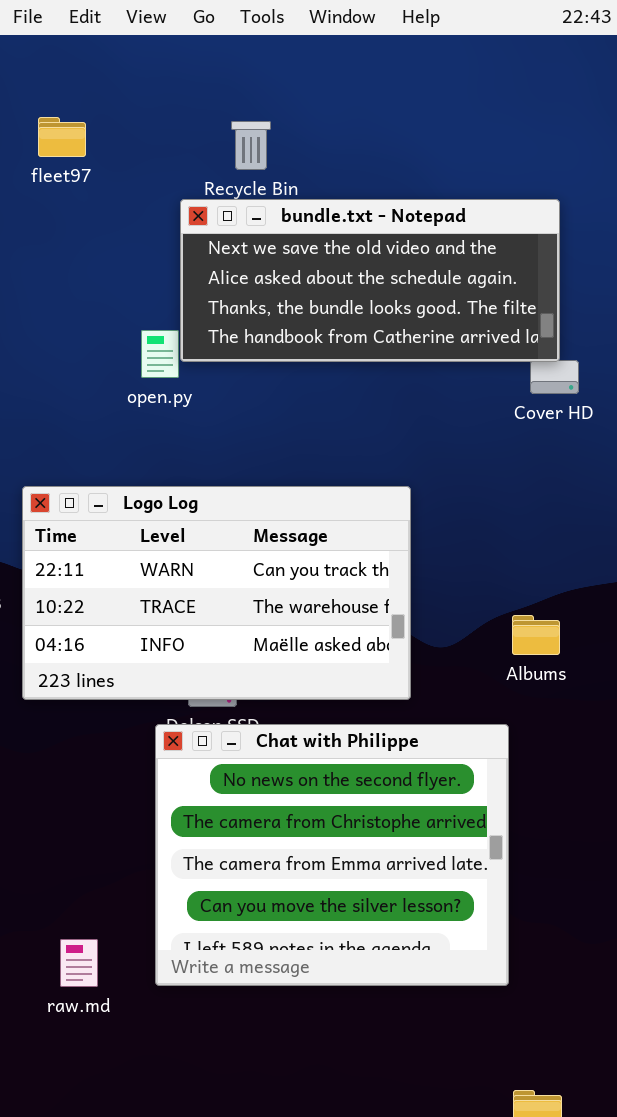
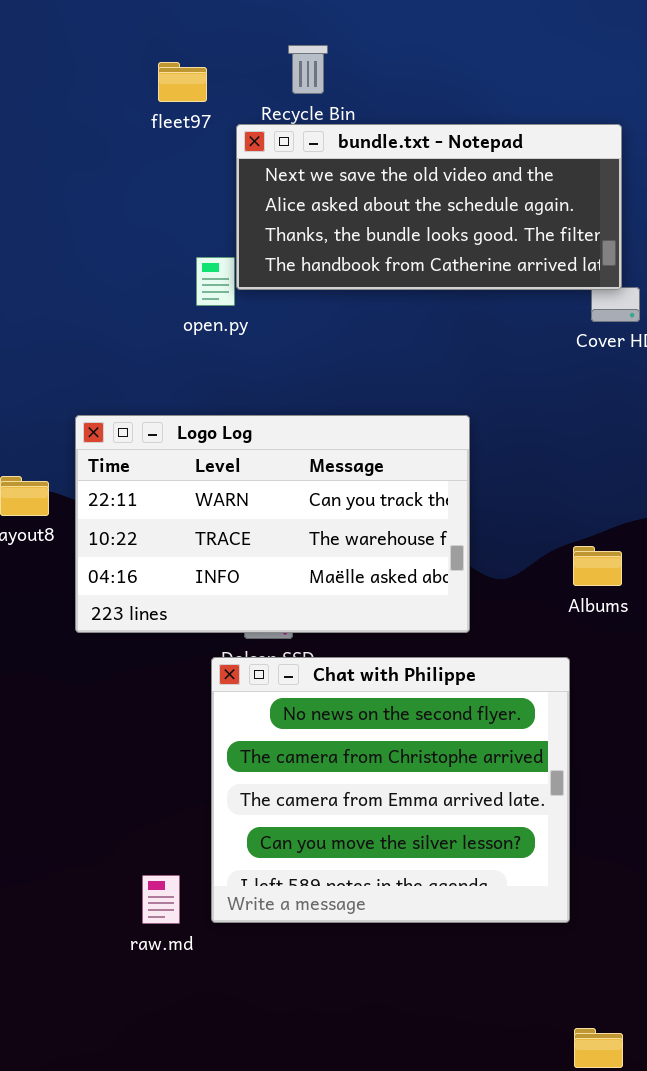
fleet97: [38,117,86,157] -> [158,62,207,102], moved
raw.md: [60,939,98,987] -> [142,875,180,924], moved

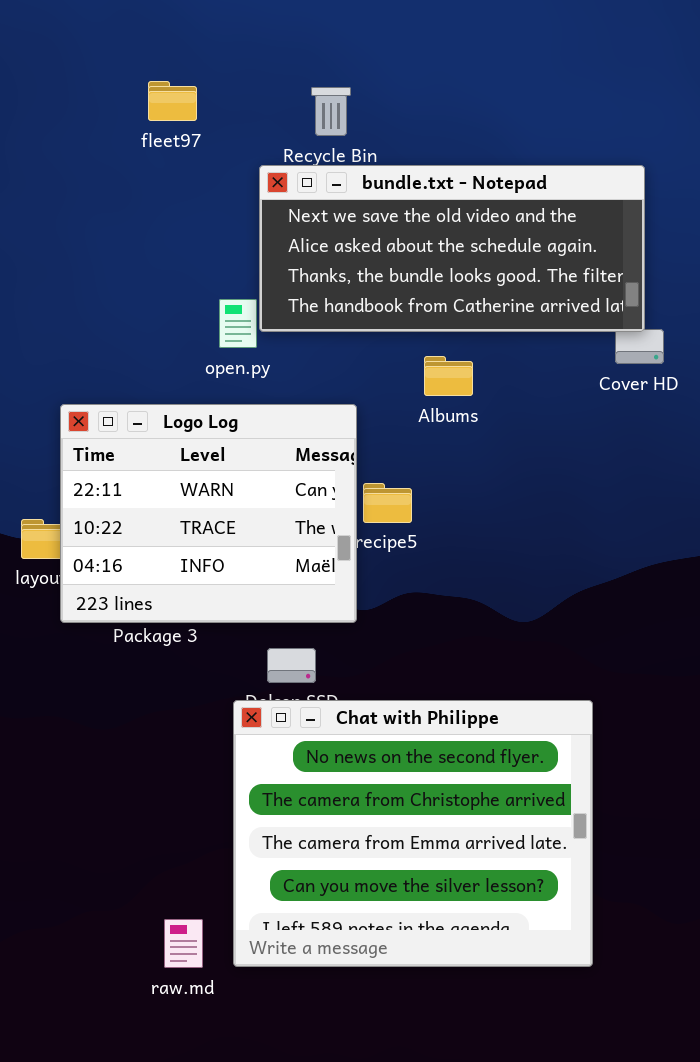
fleet97: [158,62,207,102] -> [148,81,197,121], moved
Logo Log: [75,415,470,633] -> [60,404,357,623], moved, resized
Albums: [573,546,622,586] -> [424,356,473,396], moved

